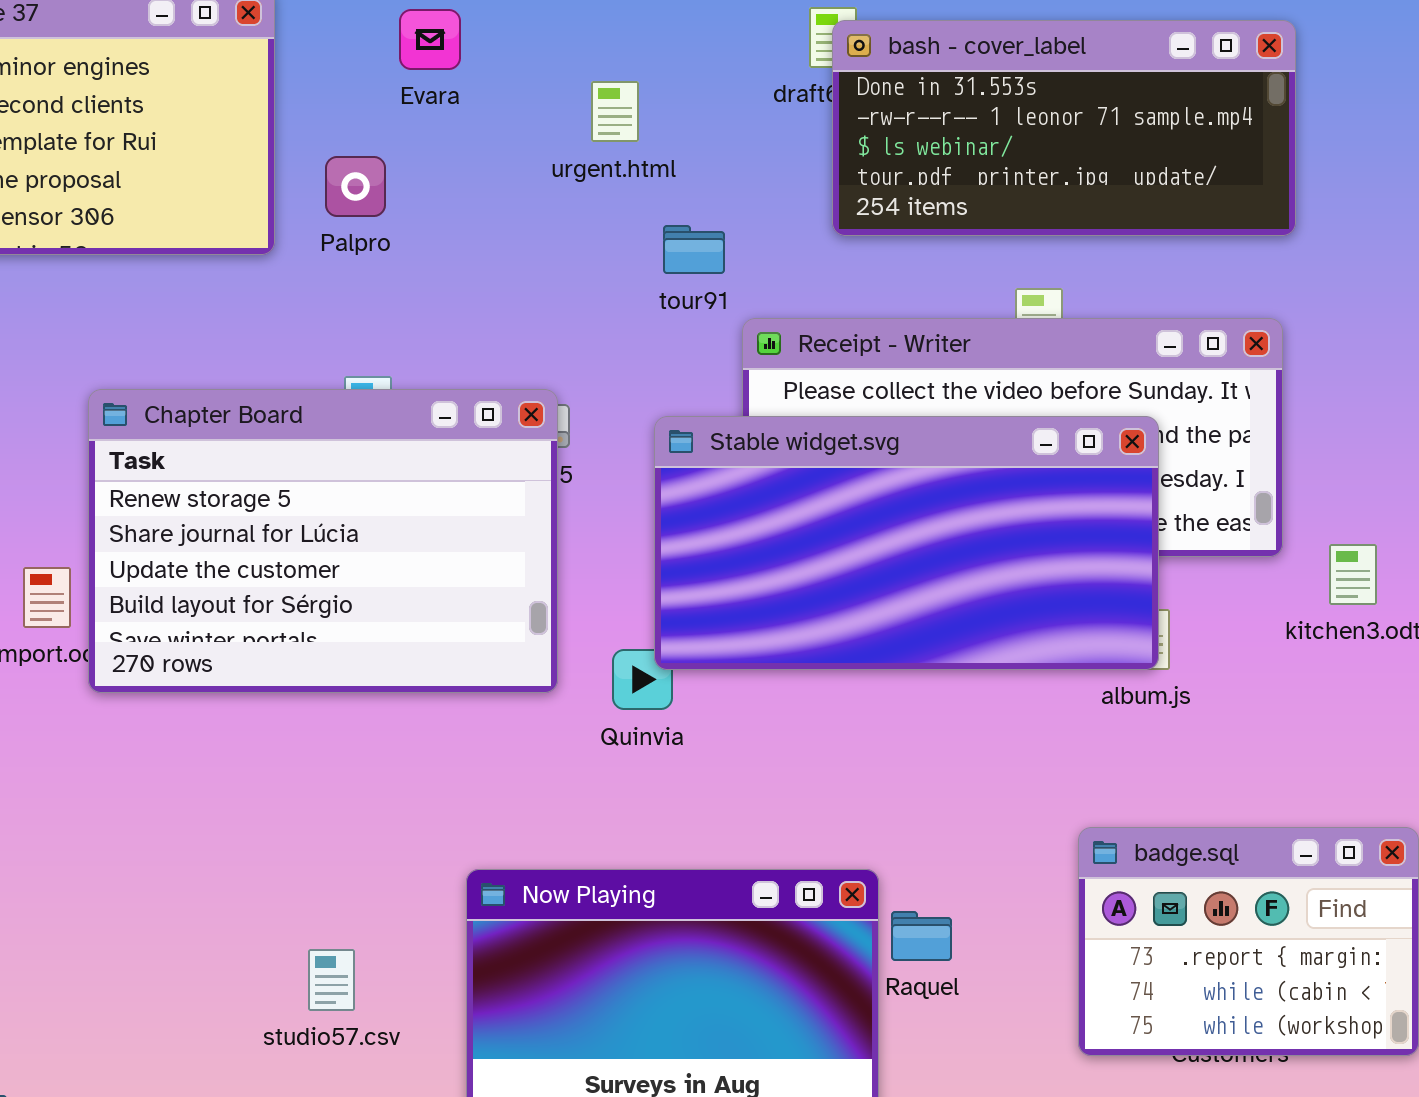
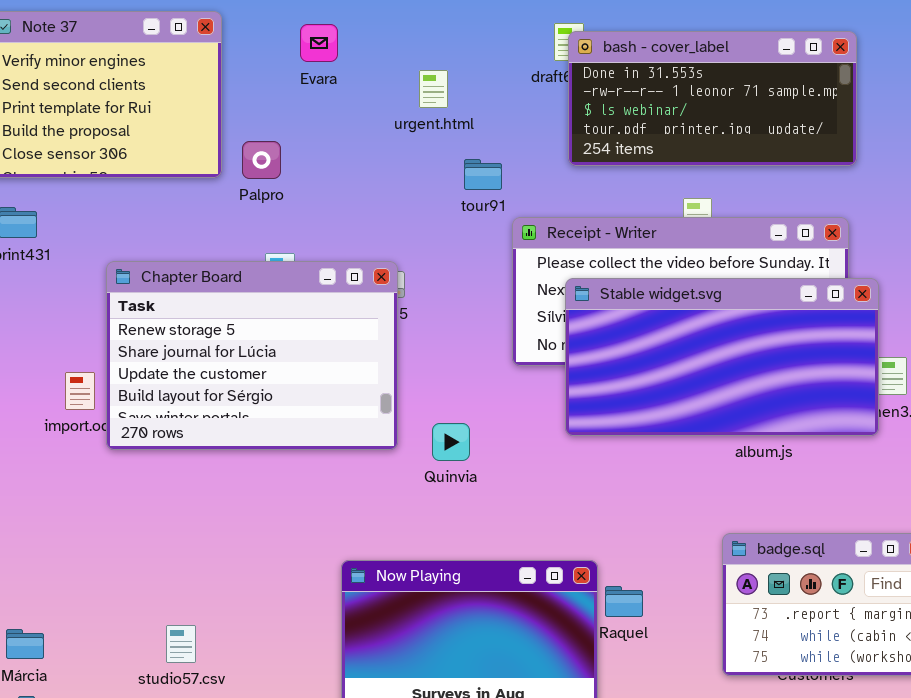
Palpro: [325,156,386,217] -> [242,141,281,179], moved
Stable widget.svg: [654,416,1159,670] -> [565,278,879,436], moved
studio57.csv: [308,949,355,1011] -> [166,625,196,663], moved

